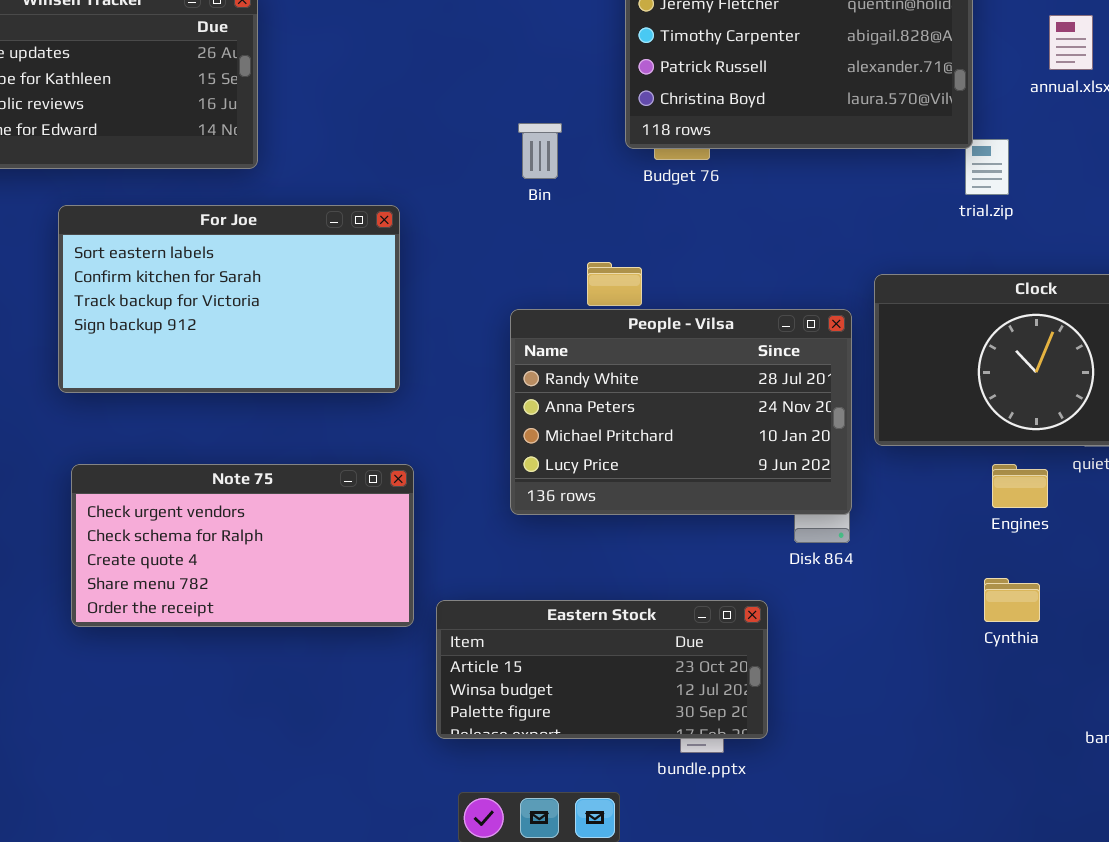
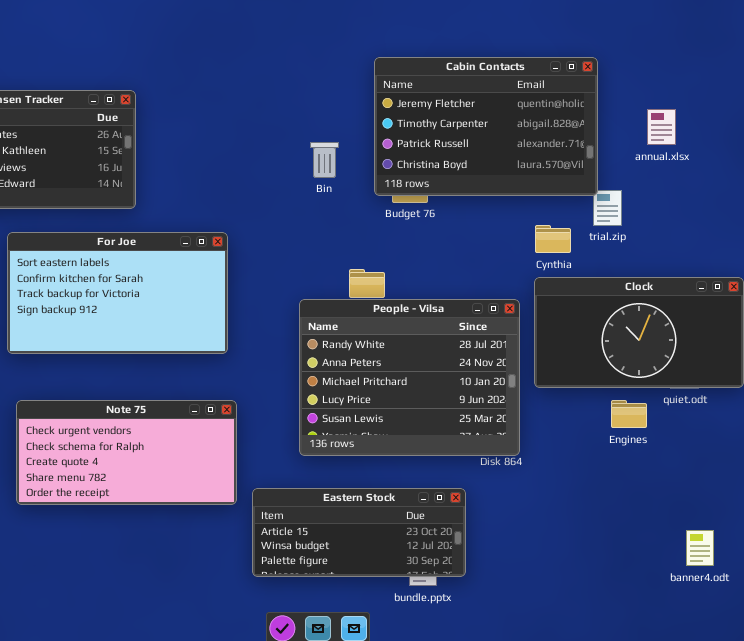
Bin: [518,123,562,179] -> [310,142,339,178], moved
People - Vilsa: [510,309,852,515] -> [299,299,520,456], resized
Cynthia: [984,578,1040,622] -> [535,225,571,253], moved

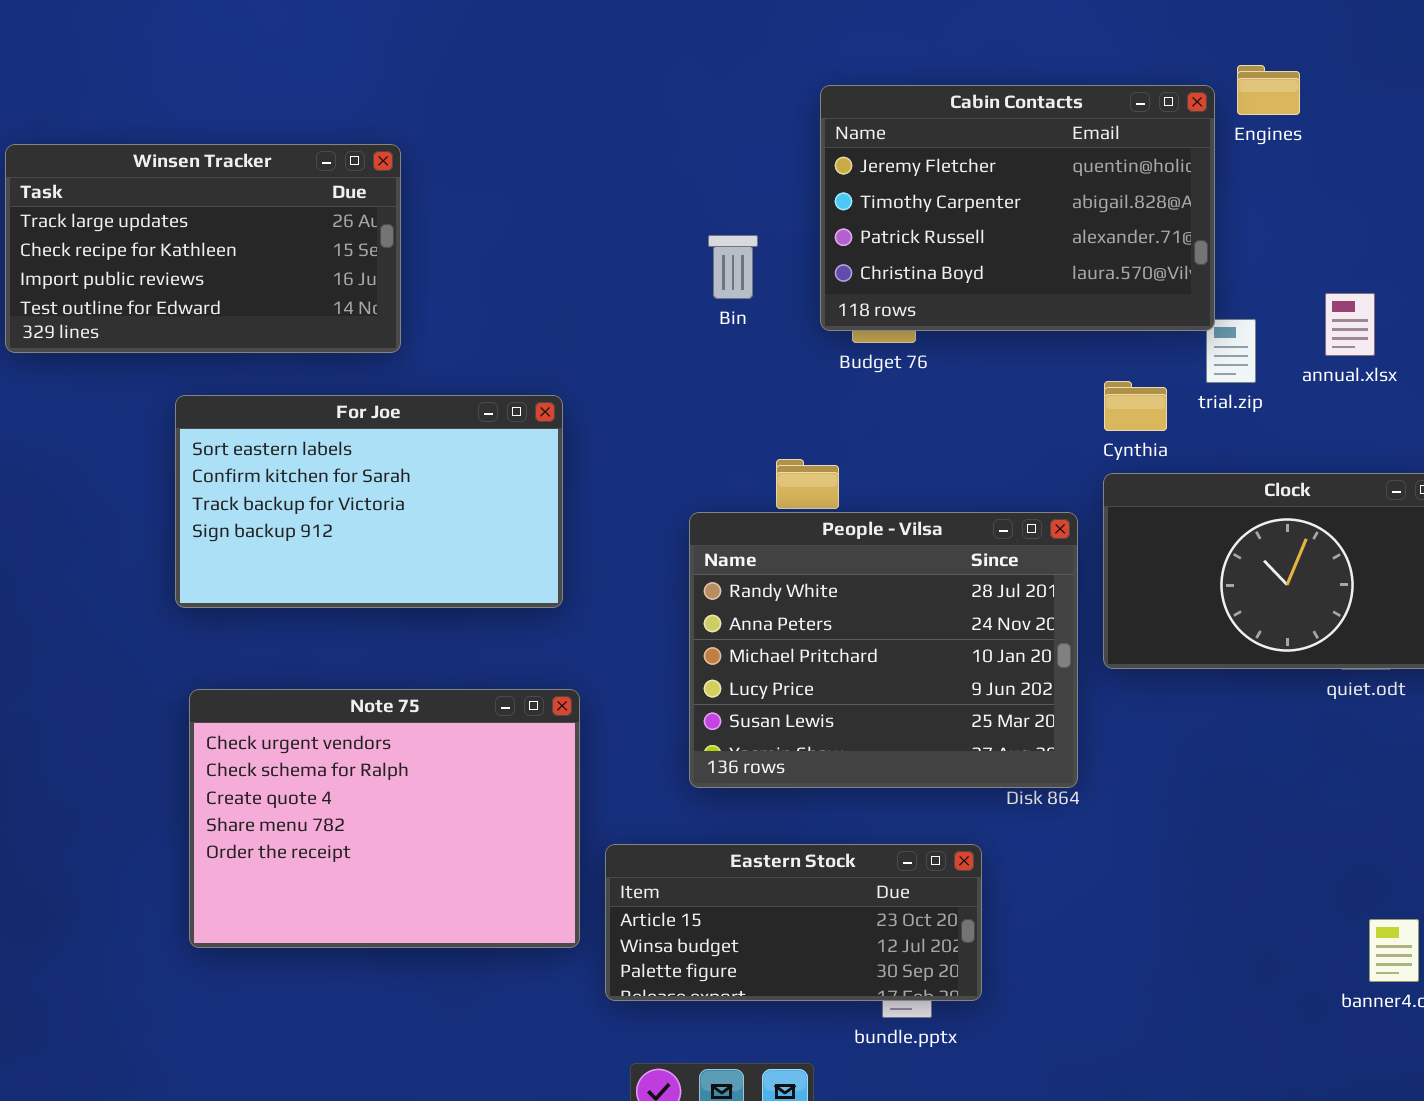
annual.xlsx: [647,109,676,145] -> [1325,293,1375,356], moved
Note 75: [16,400,237,505] -> [189,689,580,948], resized
Engines: [611,400,647,428] -> [1237,65,1300,115], moved

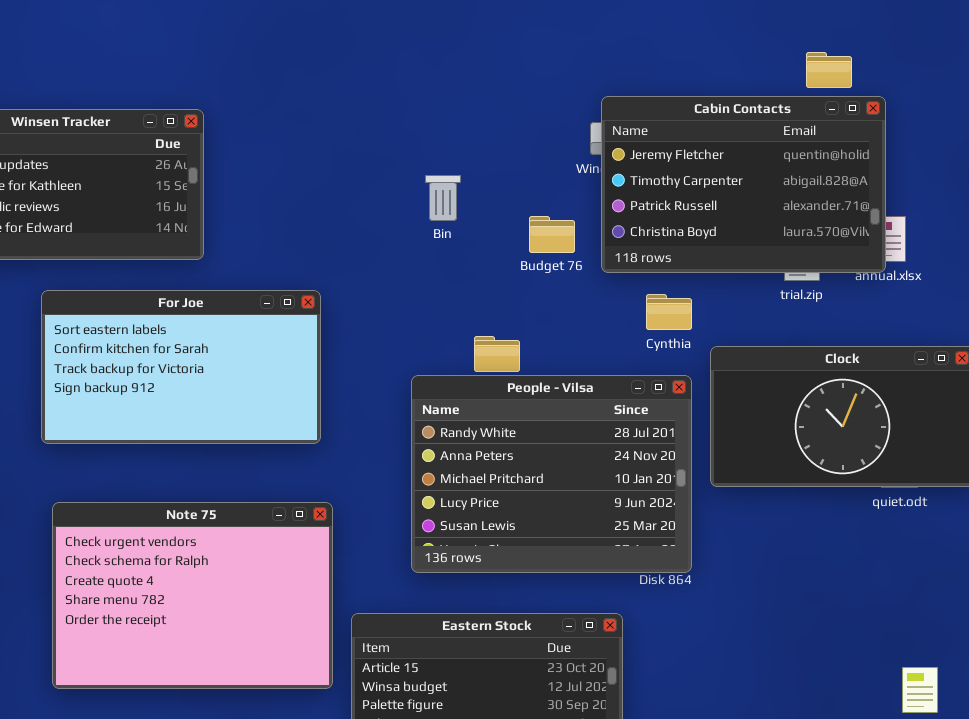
Cabin Contacts: [820,85,1215,331] -> [601,96,886,273], moved
Cynthia: [1104,381,1167,431] -> [646,294,692,330], moved

